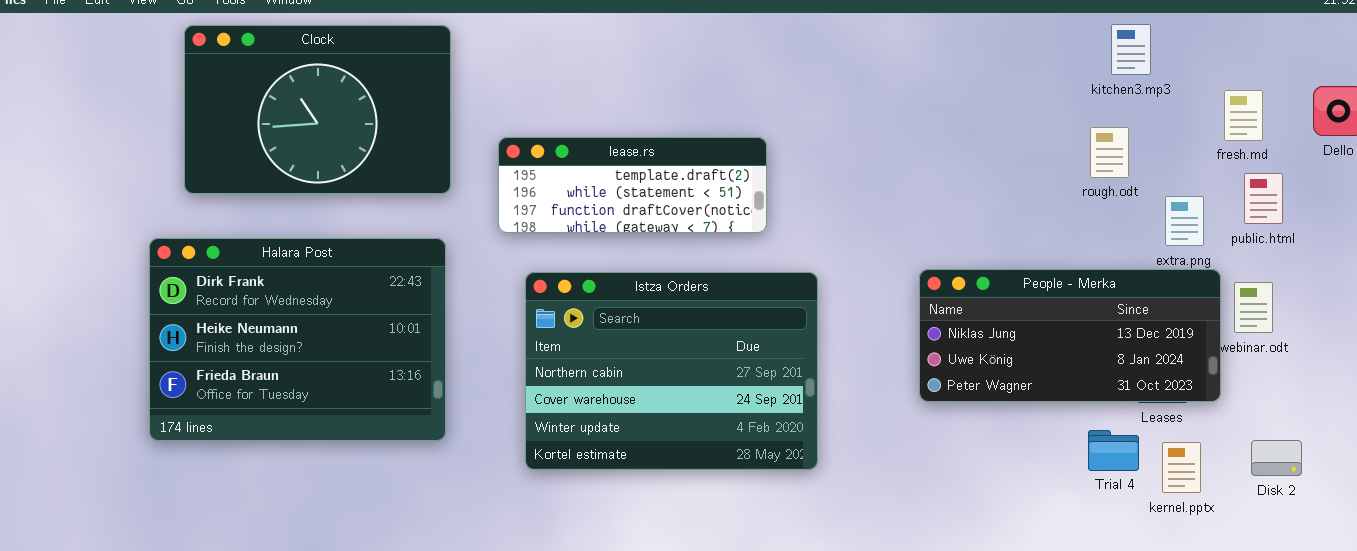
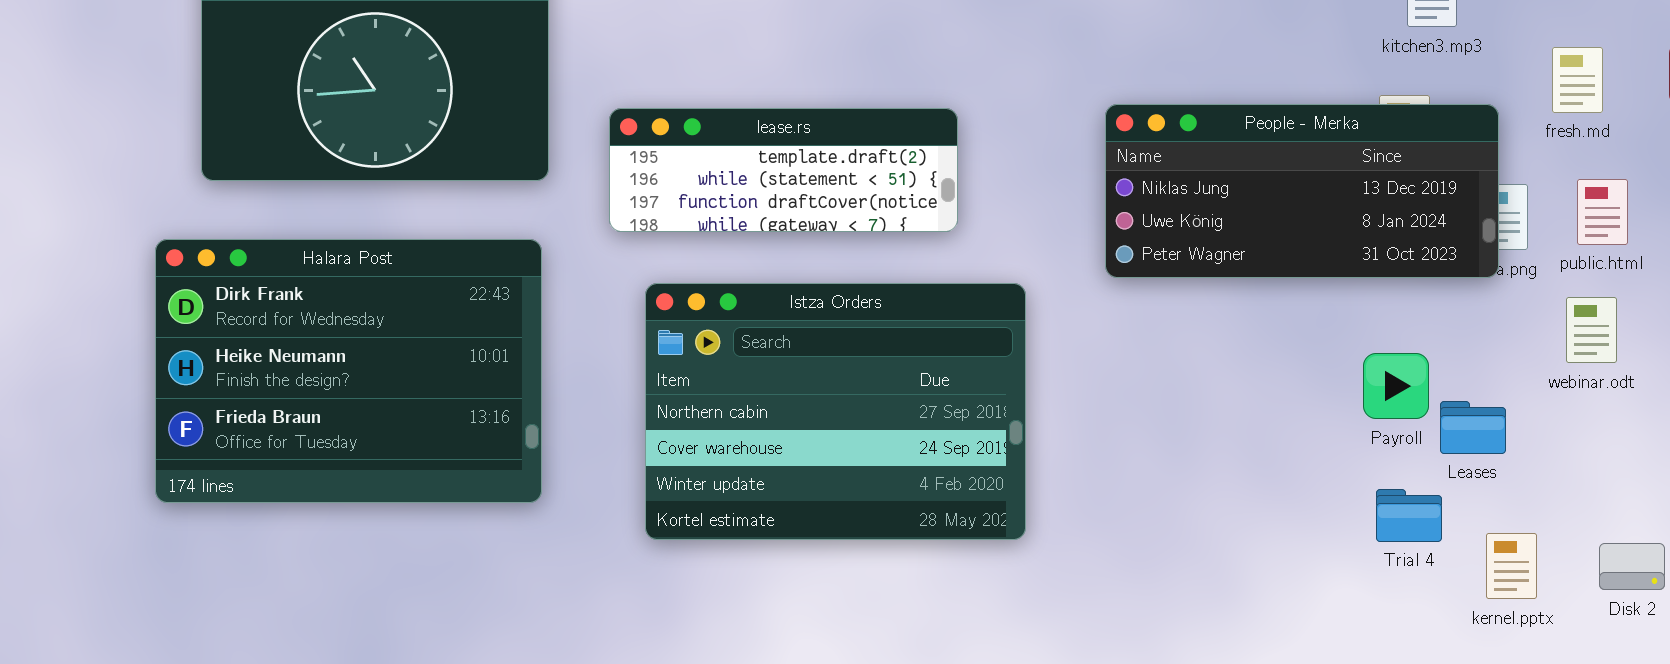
public.html: [1244,173,1283,224] -> [1577,179,1628,245], moved
People - Merka: [919,269,1221,402] -> [1105,104,1499,278], moved
Disk 2: [1251,440,1302,476] -> [1599,543,1665,590], moved
kernel.pptx: [1162,442,1201,493] -> [1486,533,1537,599], moved

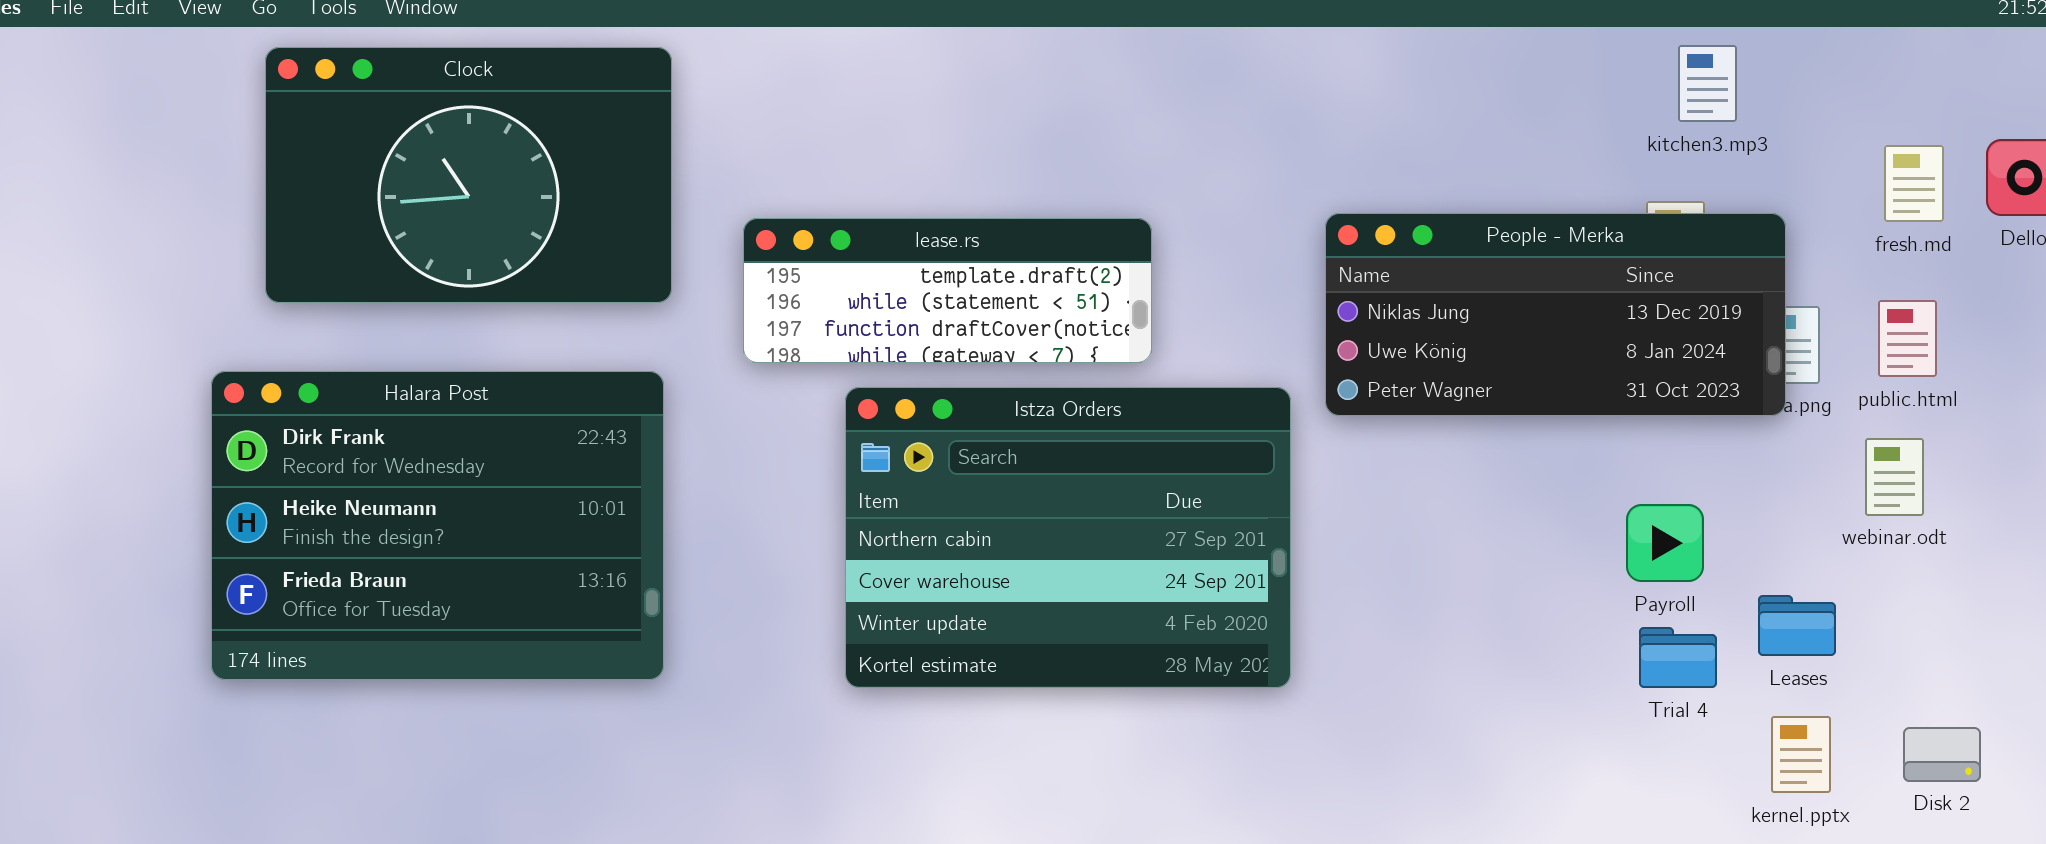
fresh.md: [1552,47,1603,113] -> [1884,145,1944,222], moved
Istza Orders: [645,283,1026,540] -> [845,387,1291,688], moved
Leases: [1440,401,1506,454] -> [1758,595,1836,656], moved
Trial 4: [1376,489,1442,542] -> [1639,627,1717,688], moved

